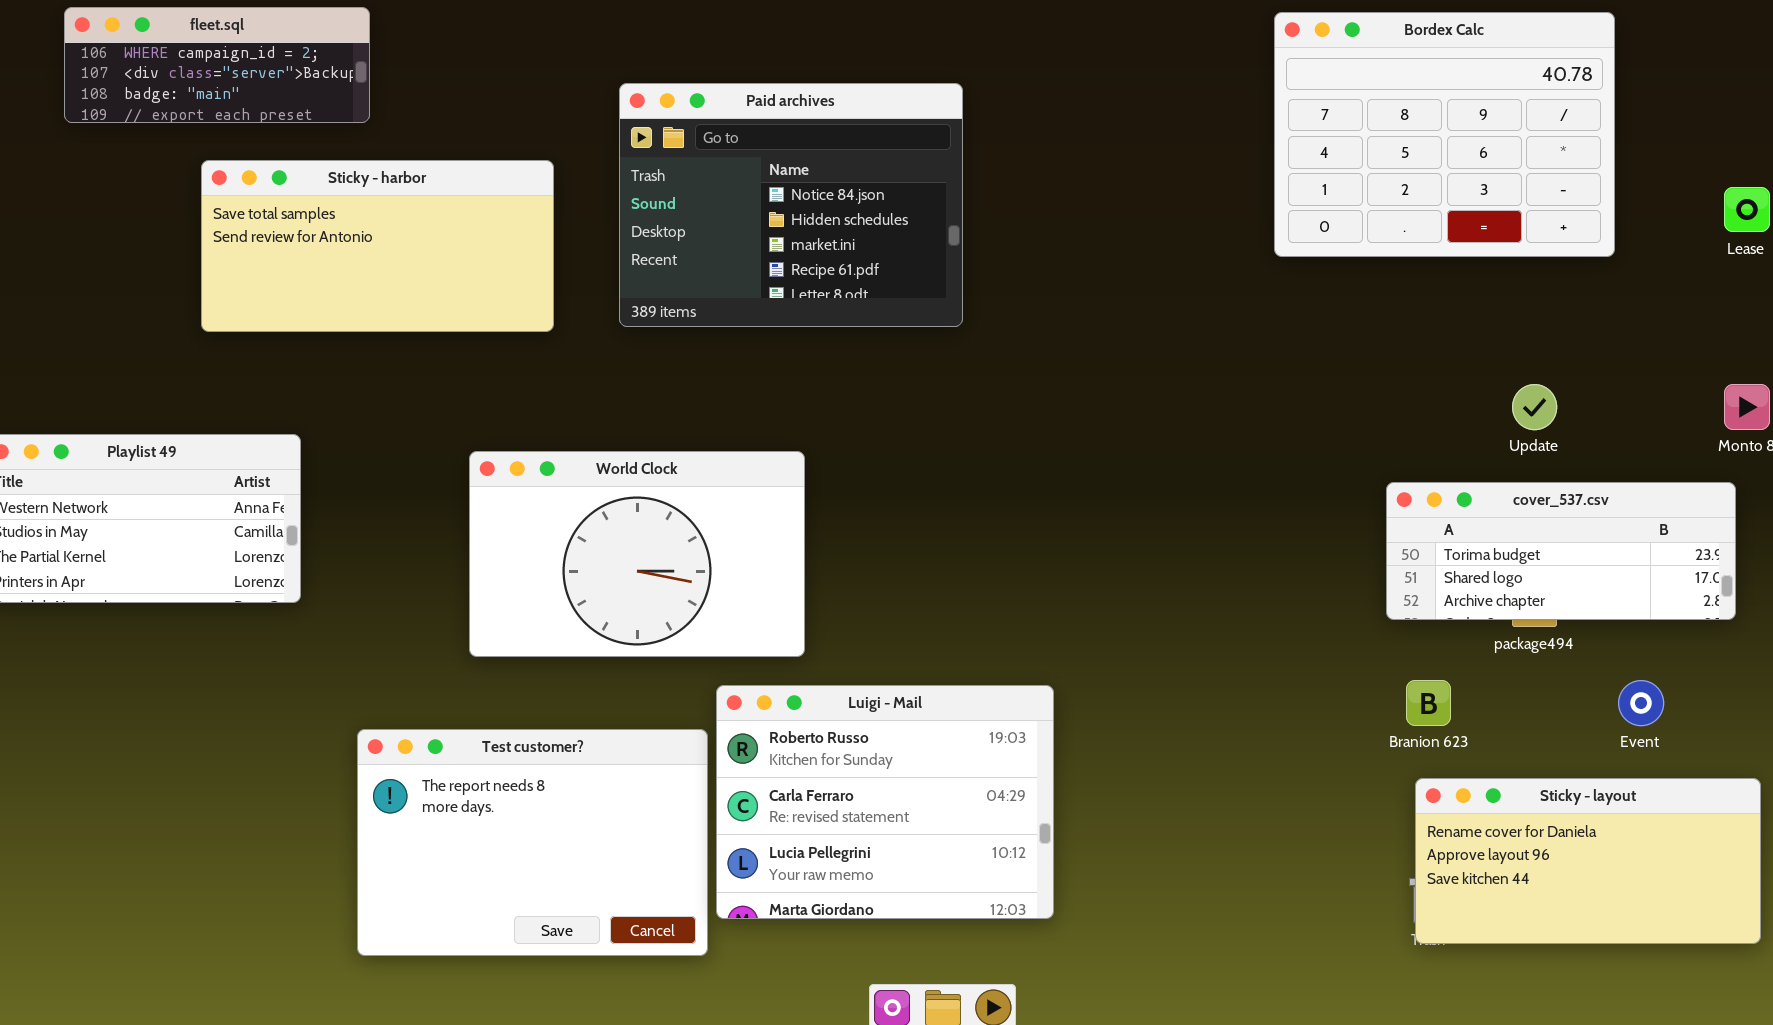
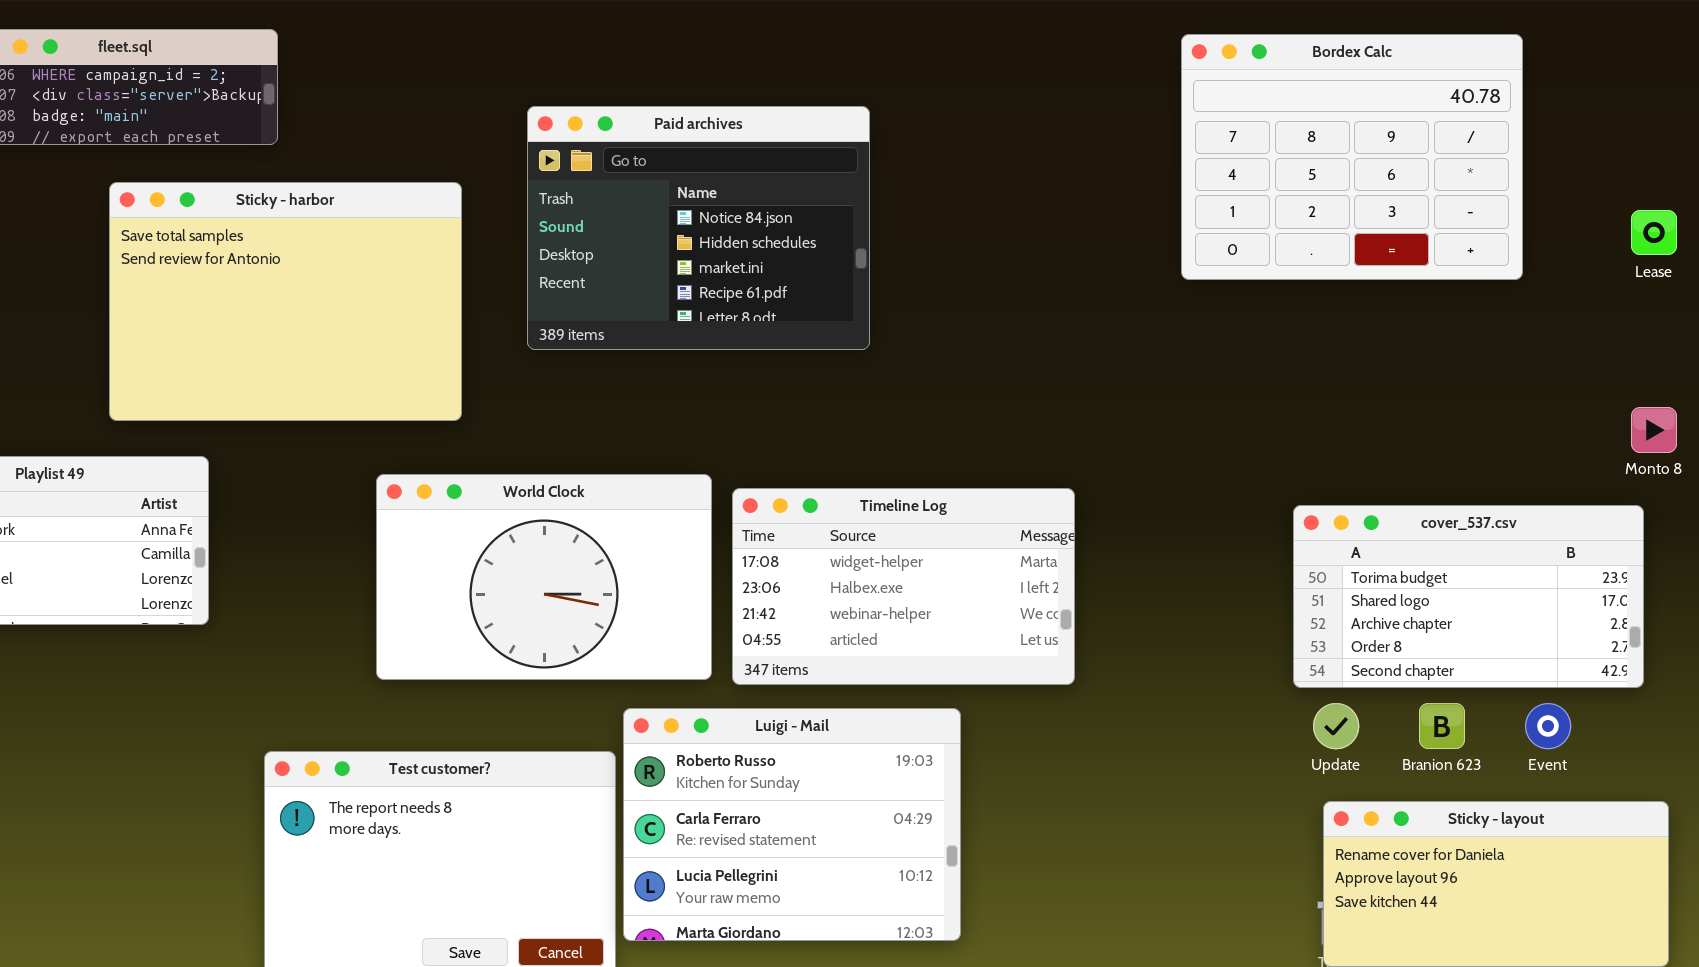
Sticky - harbor: [201,160,554,332] -> [109,182,462,421], resized
Update: [1512,384,1557,430] -> [1313,703,1359,749], moved
Timeline Log: none -> [732,488,1075,685], opened
cover_537.csv: [1386,482,1736,620] -> [1293,505,1644,688], resized
Branion 623: [1406,680,1451,726] -> [1419,703,1465,749], moved

